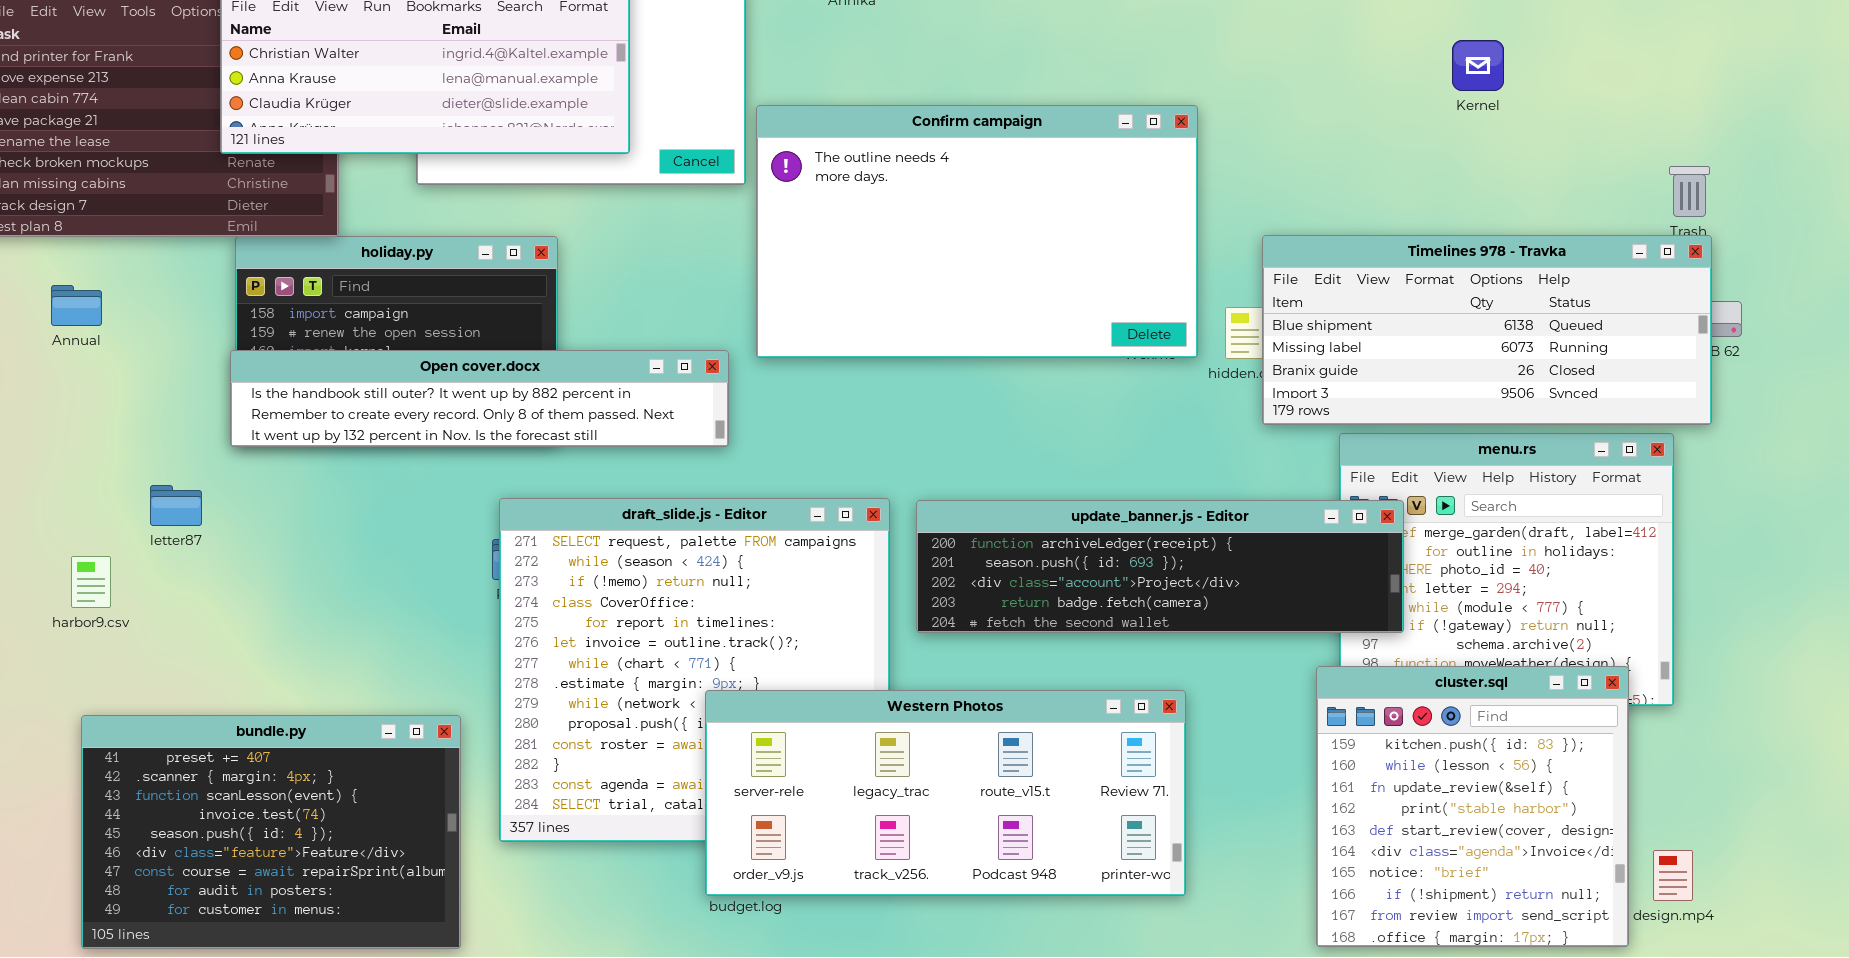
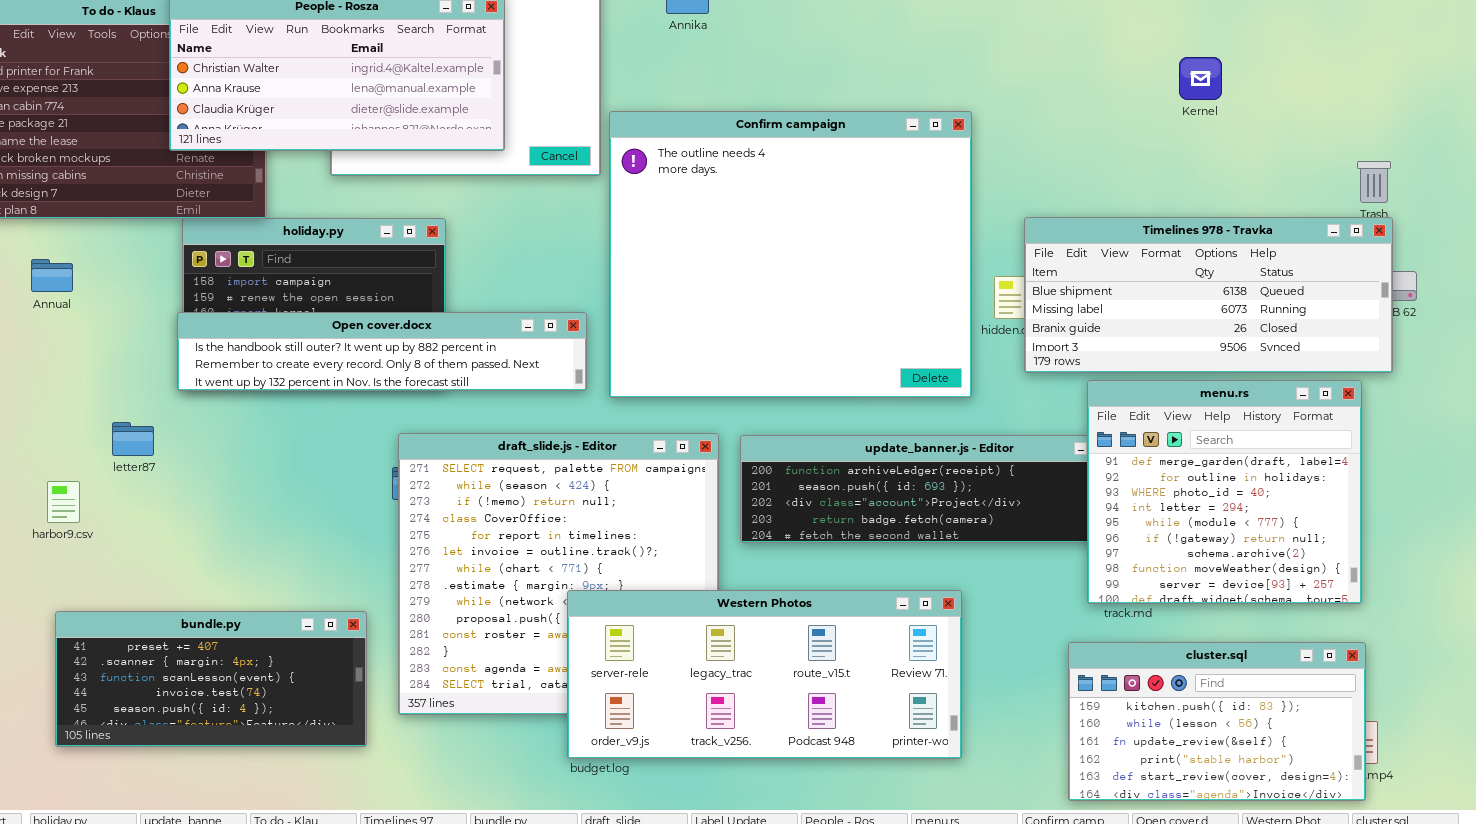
Confirm campaign: [756,105,1198,358] -> [609,111,972,398], resized
menu.rs: [1339,433,1674,706] -> [1087,380,1362,604], raised
cluster.sql: [1316,666,1629,947] -> [1068,642,1366,801], resized
bundle.py: [81,715,461,949] -> [55,611,367,747], resized

